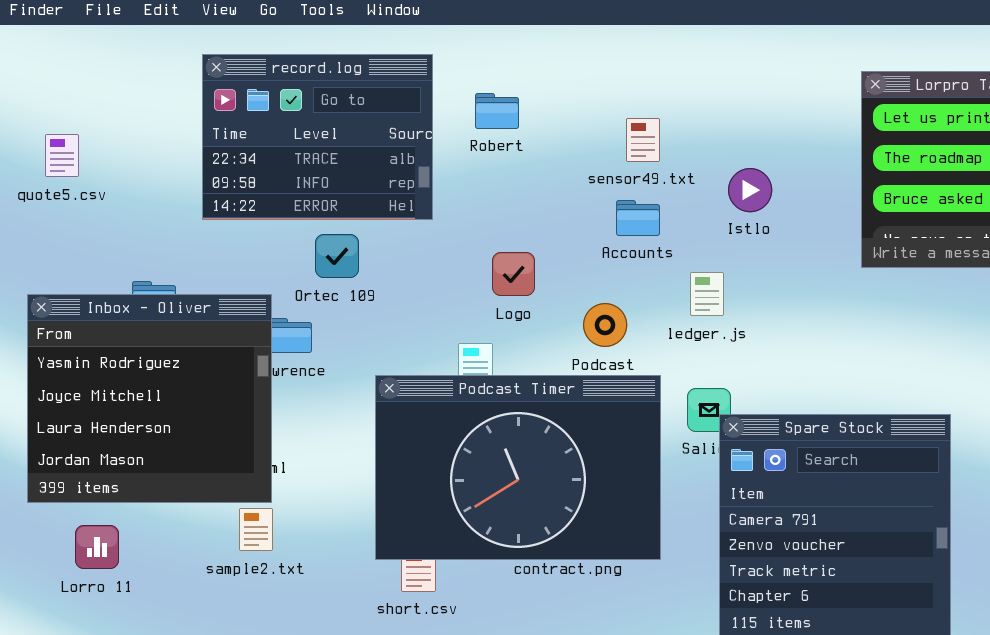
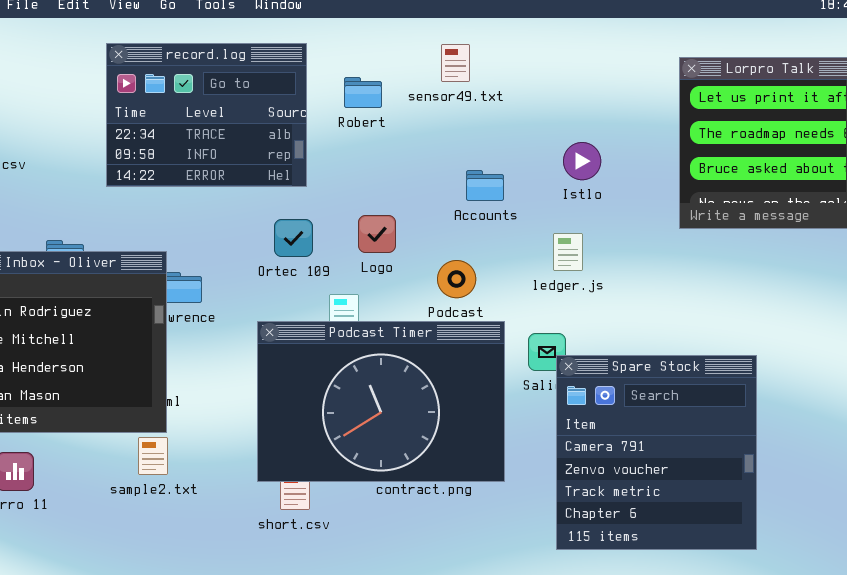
sensor49.txt: [626,118,660,162] -> [441,44,470,82], moved
Ortec 109: [315,234,359,278] -> [274,219,313,257], moved
ledger.js: [690,272,724,316] -> [553,233,583,271], moved

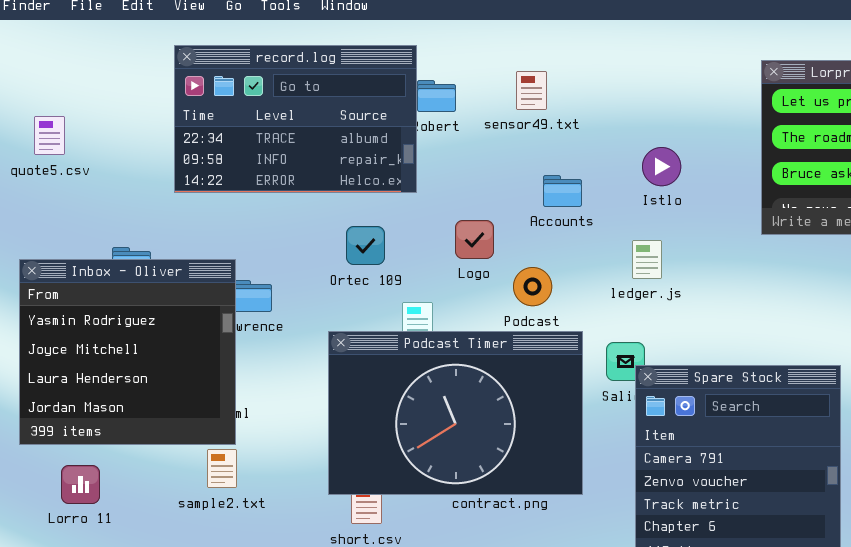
record.log: [106,43,307,187] -> [174,45,417,193], resized
sensor49.txt: [441,44,470,82] -> [516,71,547,110], moved
Logo: [358,215,396,253] -> [455,220,494,259], moved

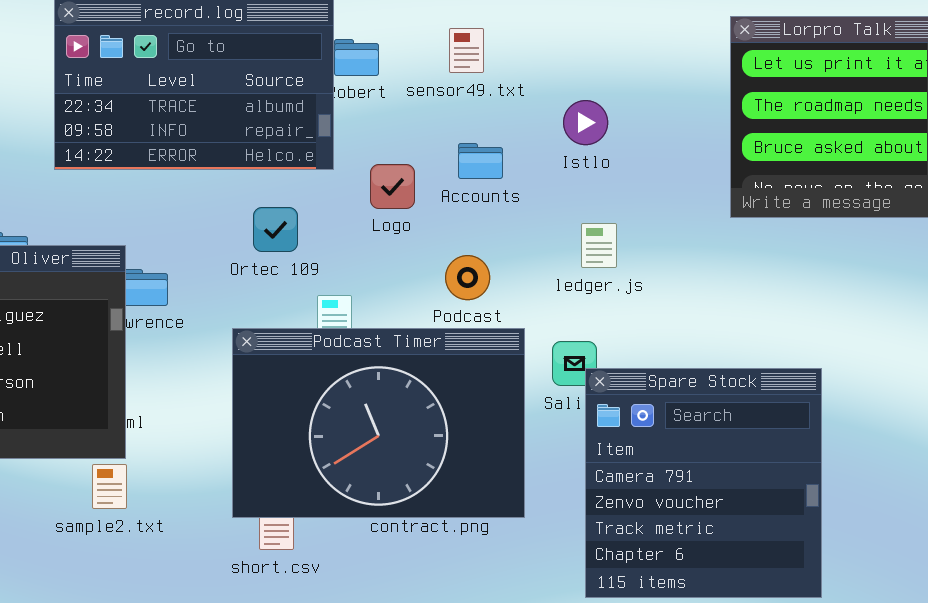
Istlo: [642,147,681,186] -> [563,100,608,145], moved
Accounts: [543,175,582,207] -> [458,143,503,179], moved
Logo: [455,220,494,259] -> [370,164,415,209], moved

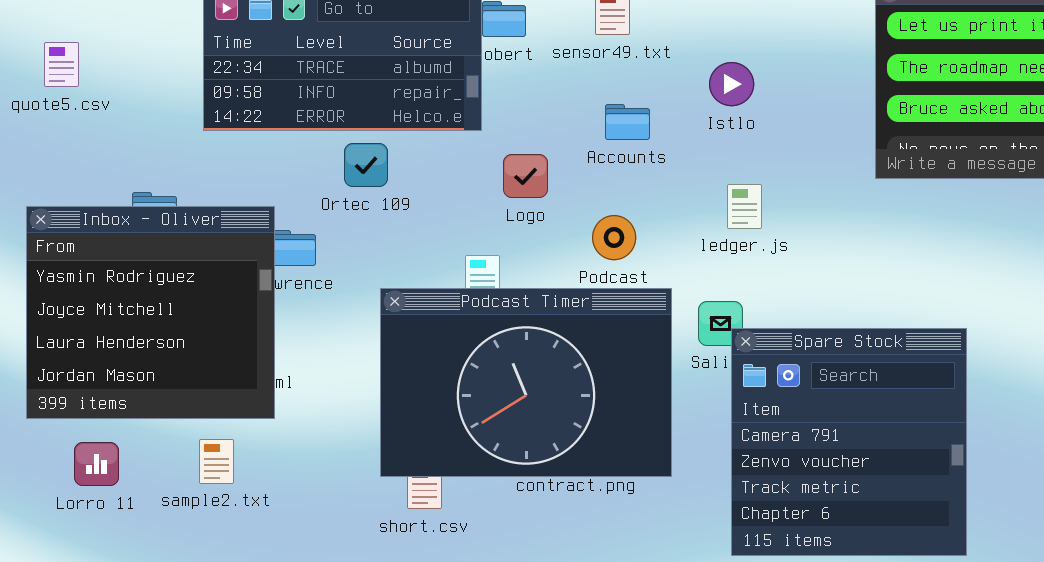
Logo: [370,164,415,209] -> [503,154,548,198], moved
Ortec 109: [253,207,298,252] -> [344,143,388,187], moved
sample2.txt: [92,464,127,509] -> [199,439,234,484], moved

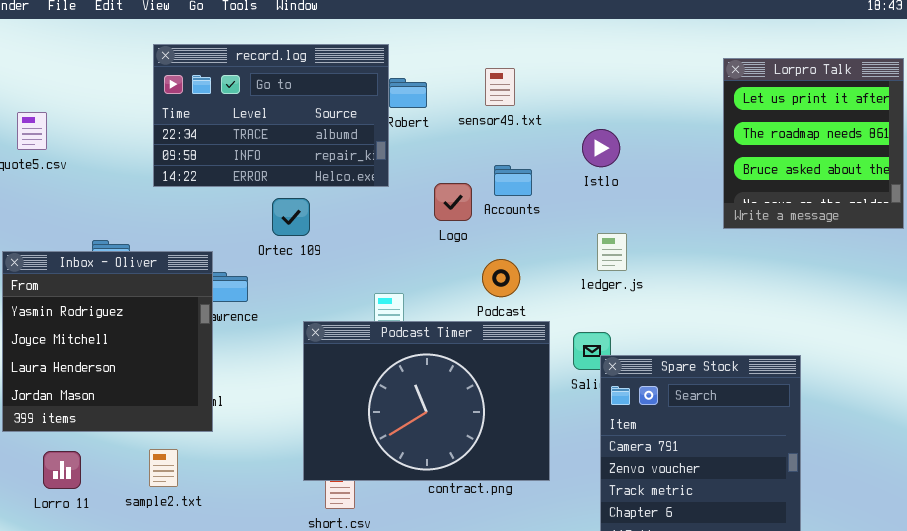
Logo: [503,154,548,198] -> [434,183,472,221], moved

